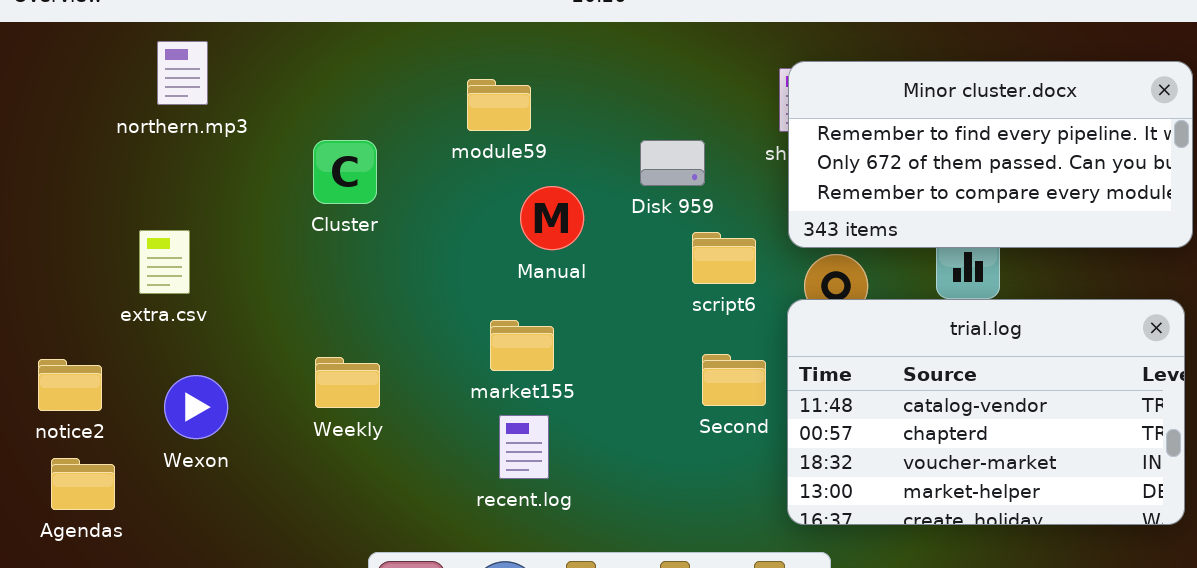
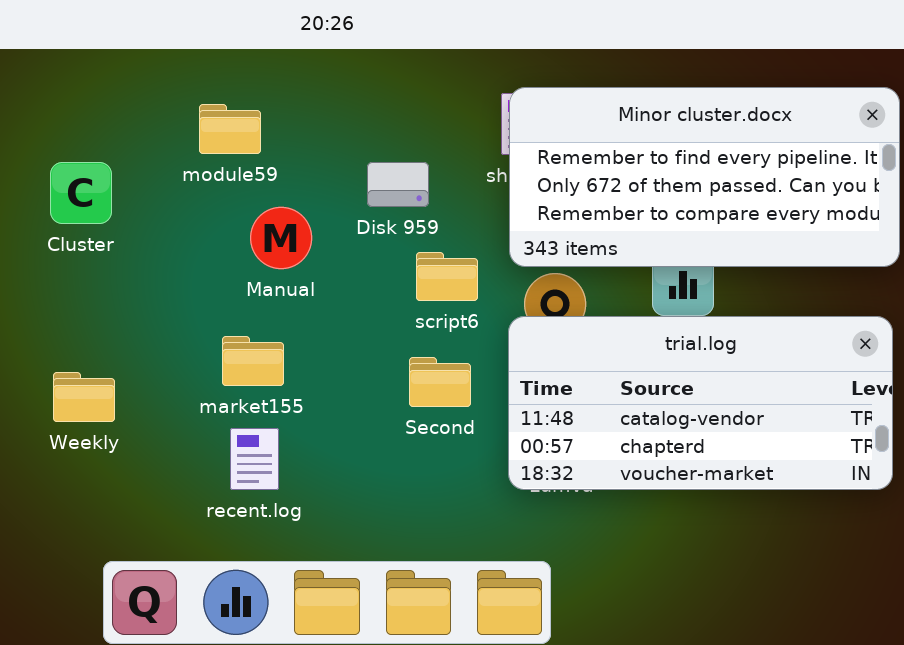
trial.log: [787,299,1185,525] -> [508,316,893,490], resized
Second: [702,354,766,406] -> [409,357,471,407], moved

